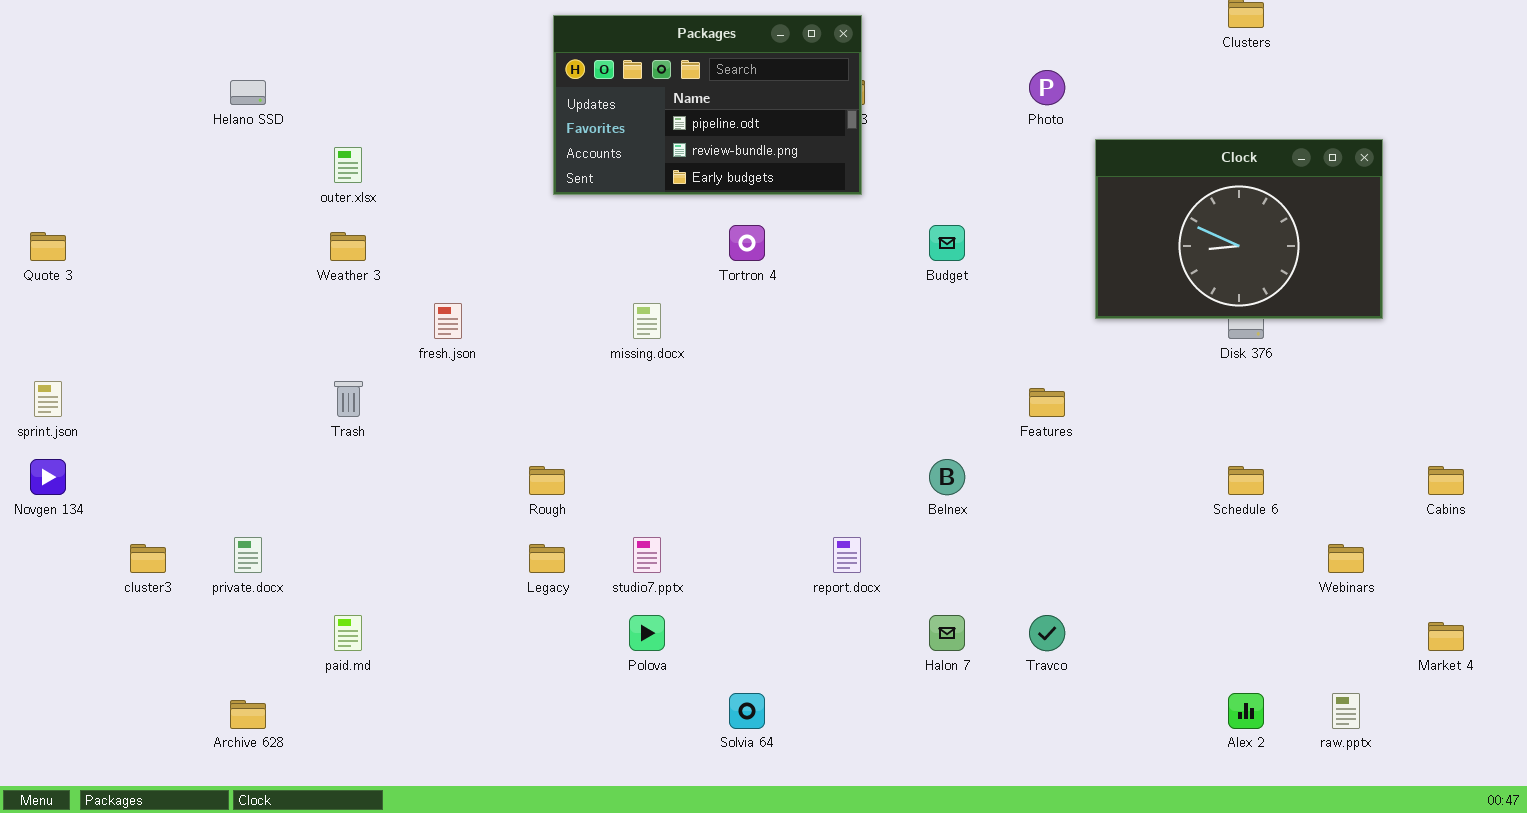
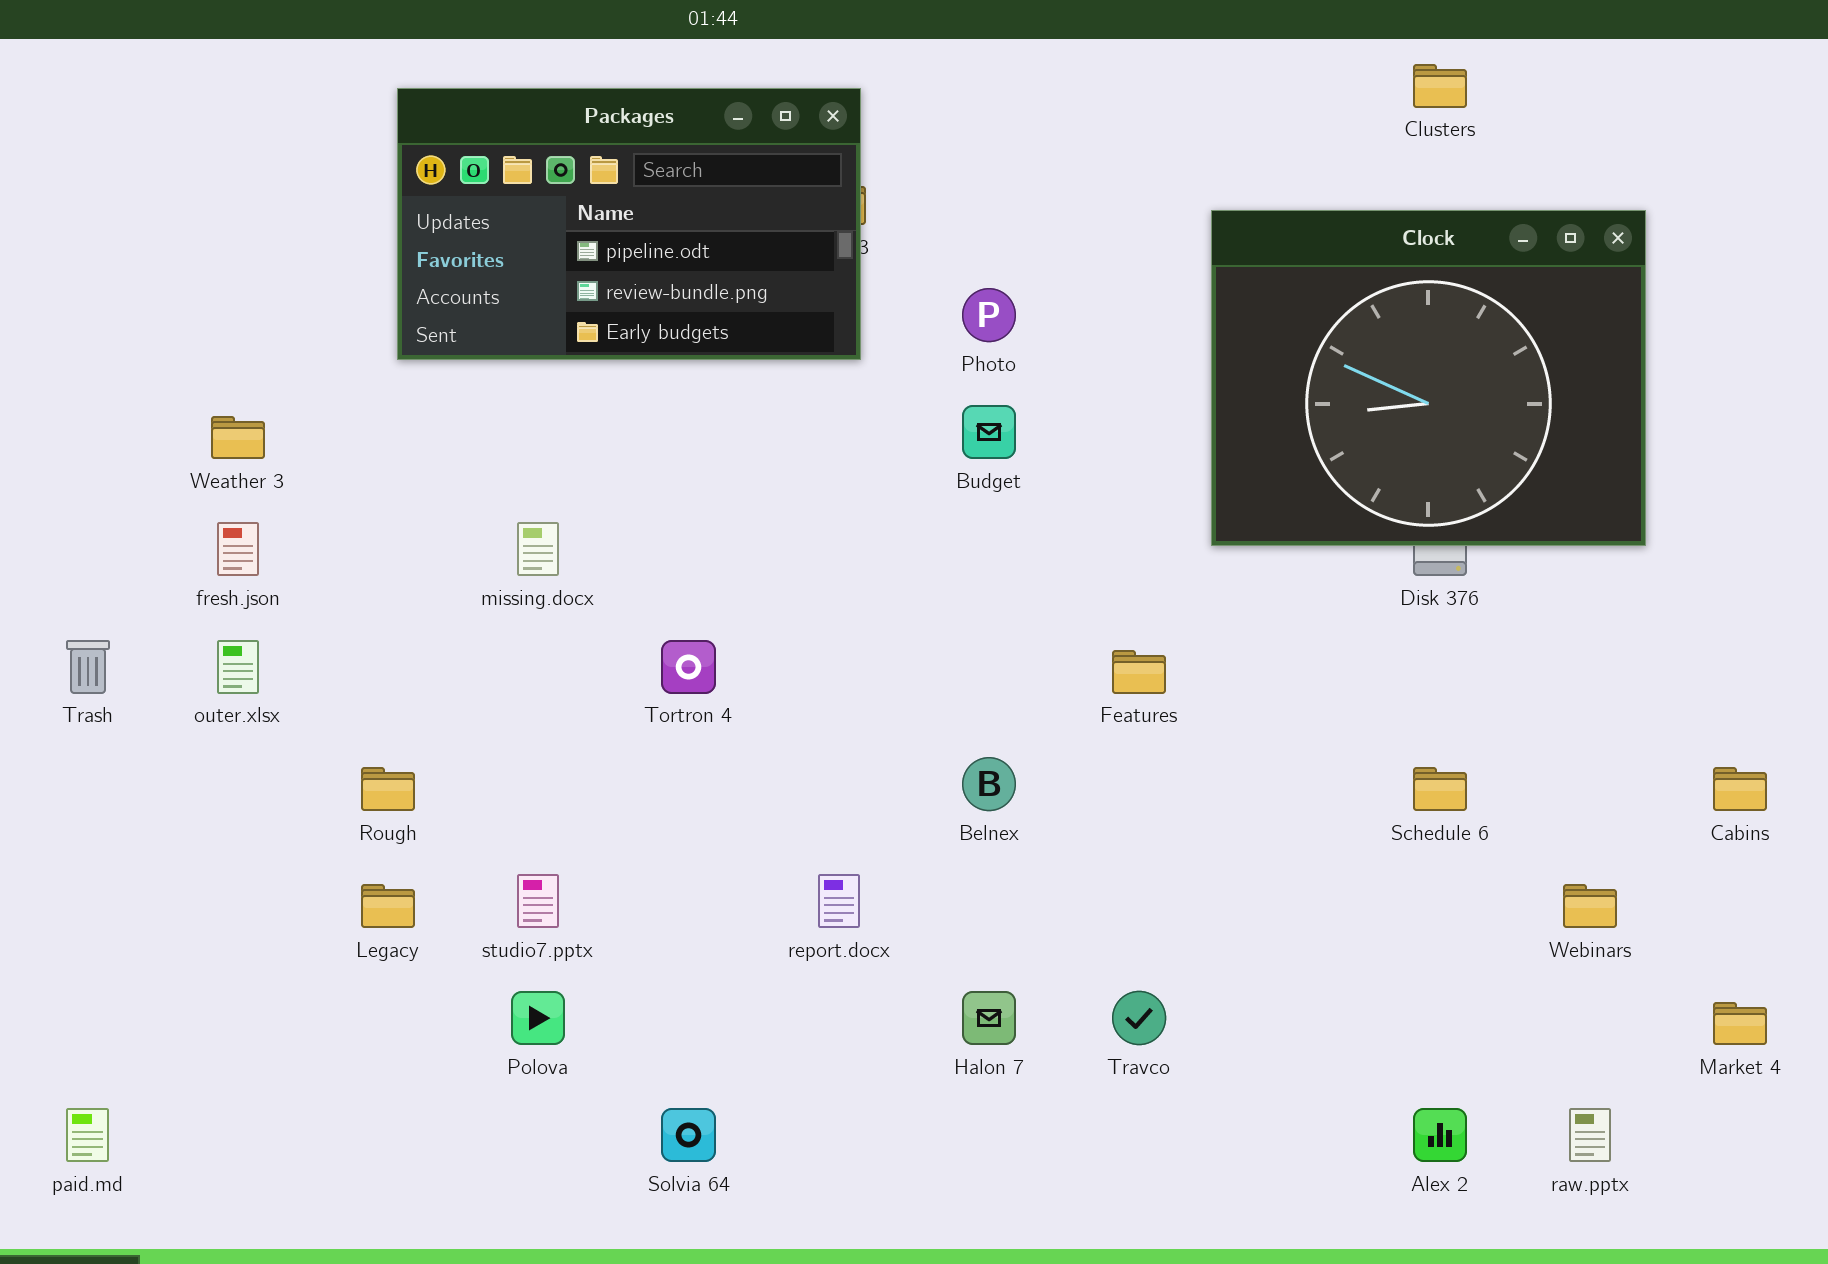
Photo: [1029,70,1065,105] -> [962,288,1016,342], moved
Clock: [1095,139,1383,319] -> [1211,210,1646,546], resized
outer.xlsx: [334,147,362,183] -> [217,640,259,694], moved
Tortron 4: [729,225,765,261] -> [661,640,716,694], moved
Weather 3: [330,232,366,261] -> [211,416,265,459], moved
paid.md: [334,615,362,651] -> [66,1108,109,1162], moved

